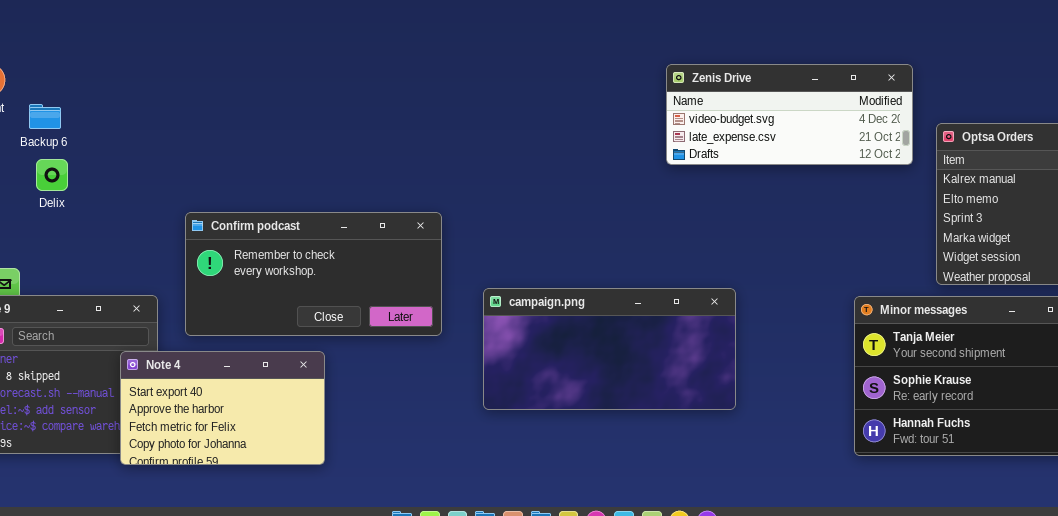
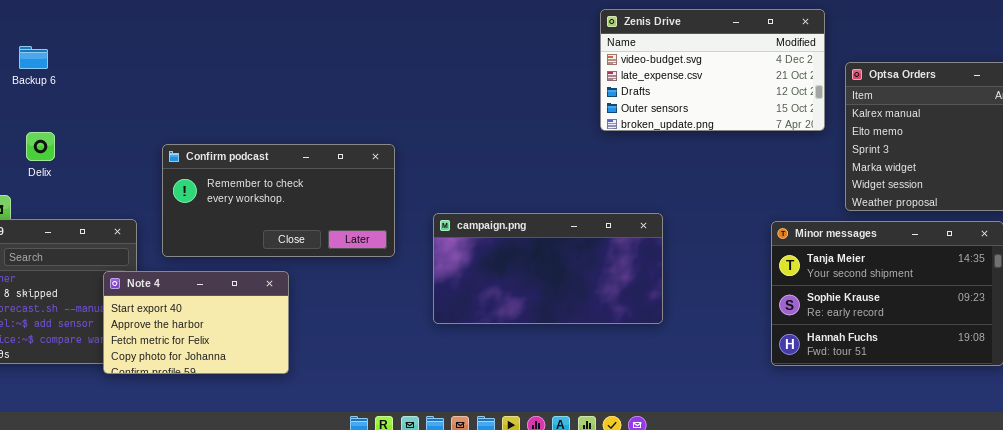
Zenis Drive: [666,64,913,165] -> [600,9,825,131], resized
Delix: [36,159,68,191] -> [26,132,55,161], moved

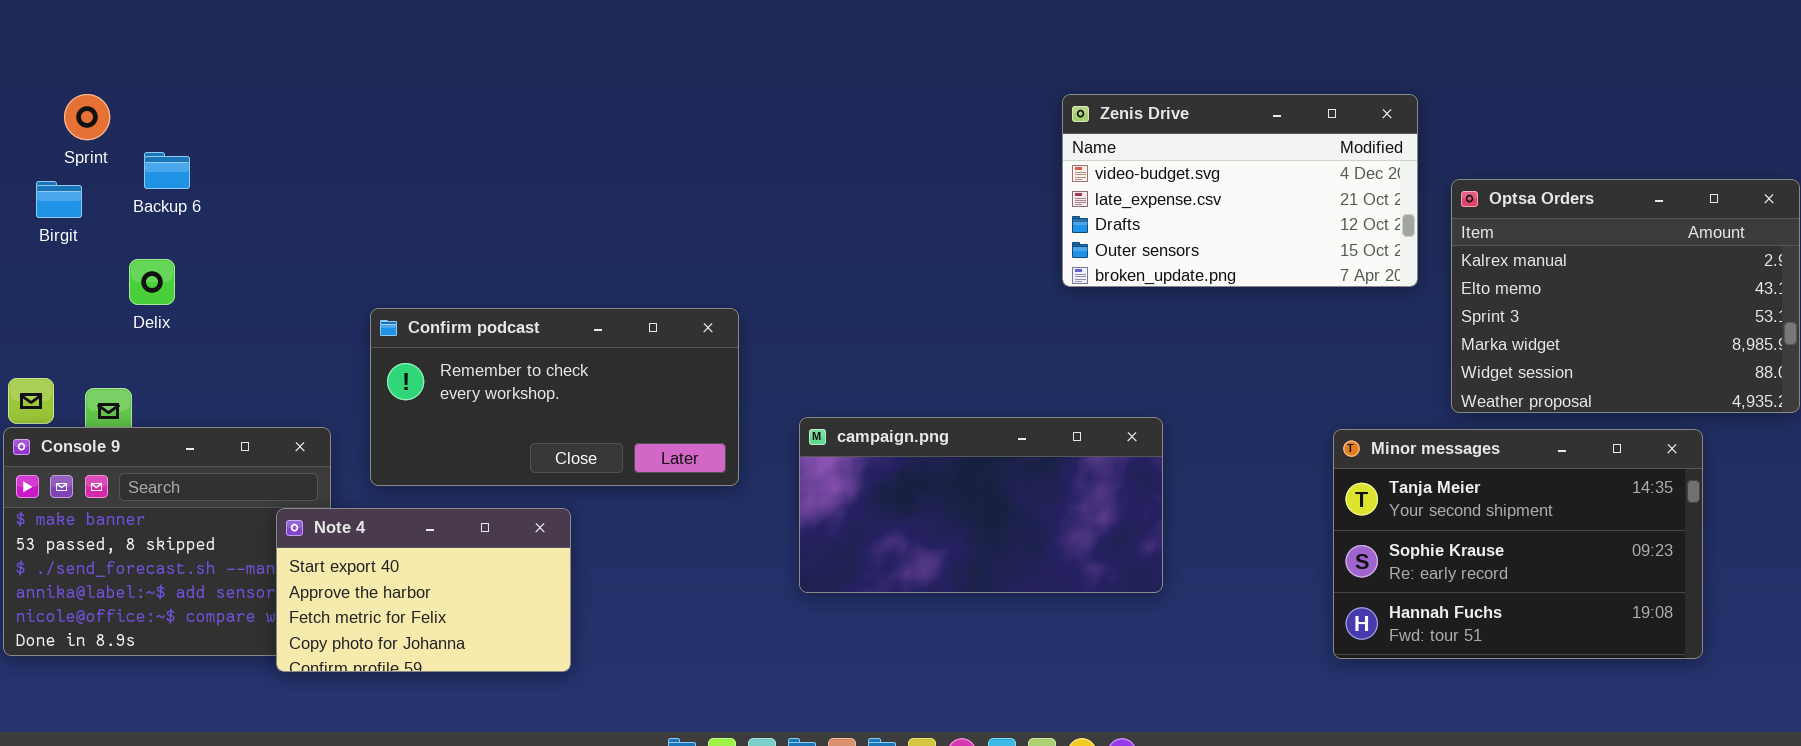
Delix: [26,132,55,161] -> [129,259,175,305], moved

